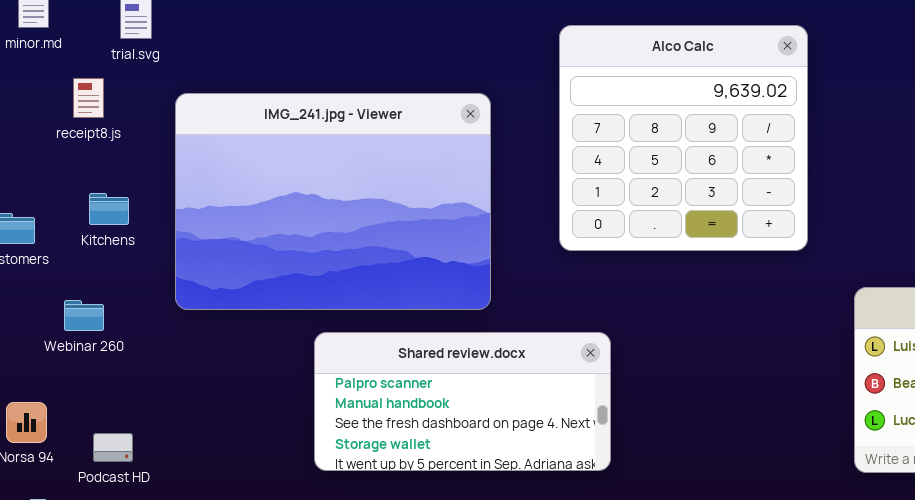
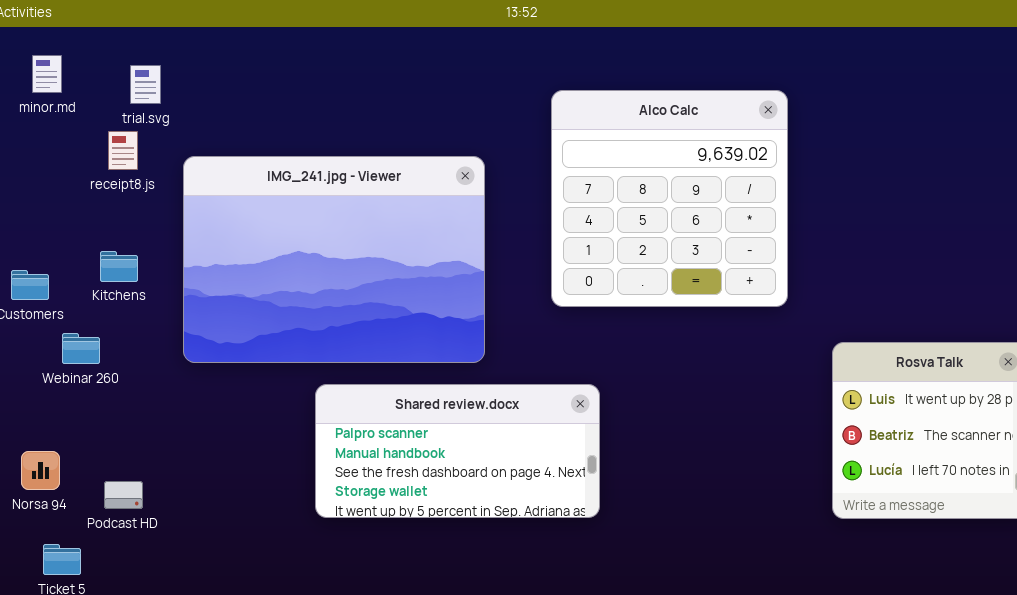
receipt8.js: [73,78,104,118] -> [108,131,138,170], moved
Webinar 260: [64,300,104,331] -> [62,333,100,364], moved

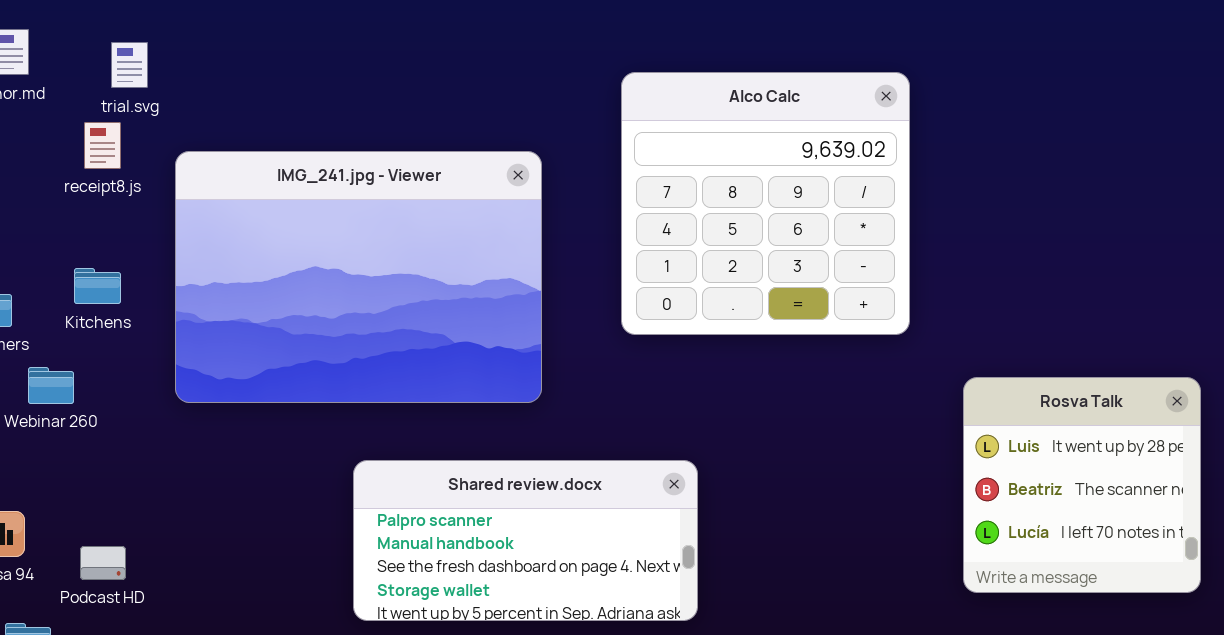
Shared review.docx: [315,384,600,518] -> [353,460,698,621], moved

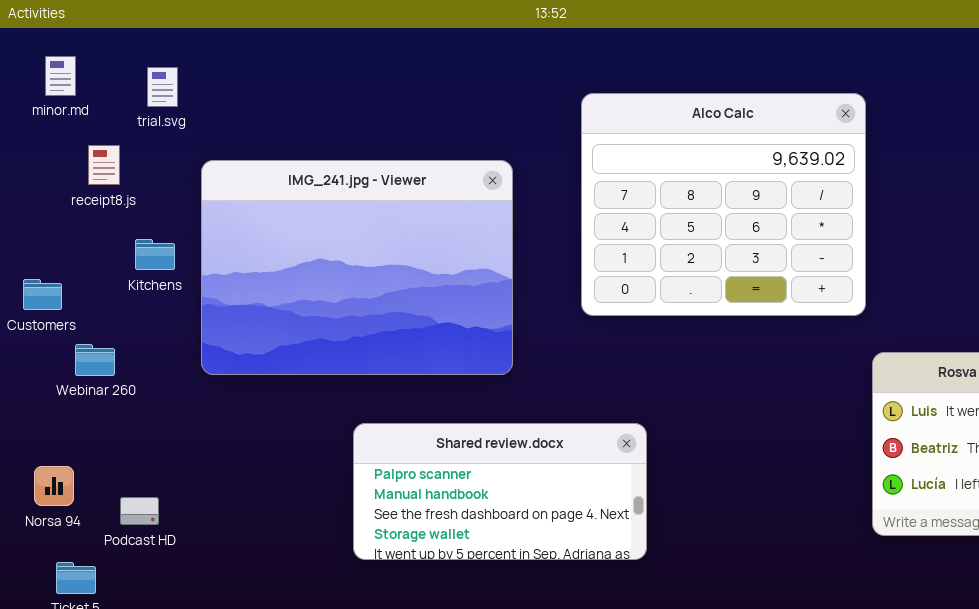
Alco Calc: [621,72,910,335] -> [581,93,866,316], resized
receipt8.js: [84,122,121,169] -> [88,145,120,185], moved
Kitchens: [74,268,121,304] -> [135,239,175,270], moved

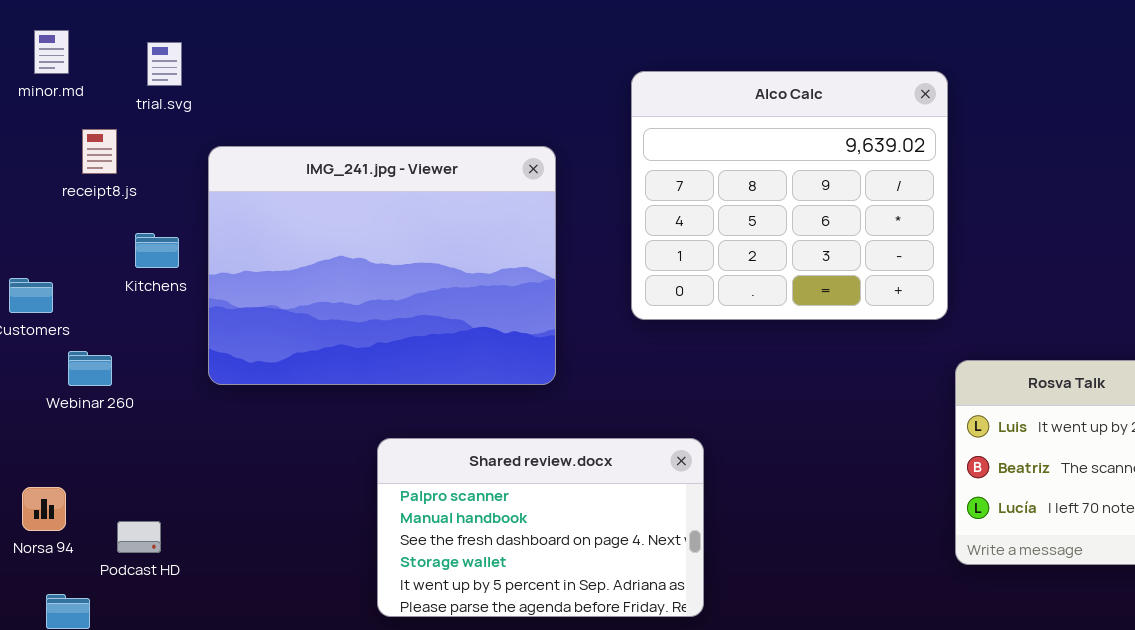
Shared review.docx: [353,423,647,560] -> [377,438,704,617], resized

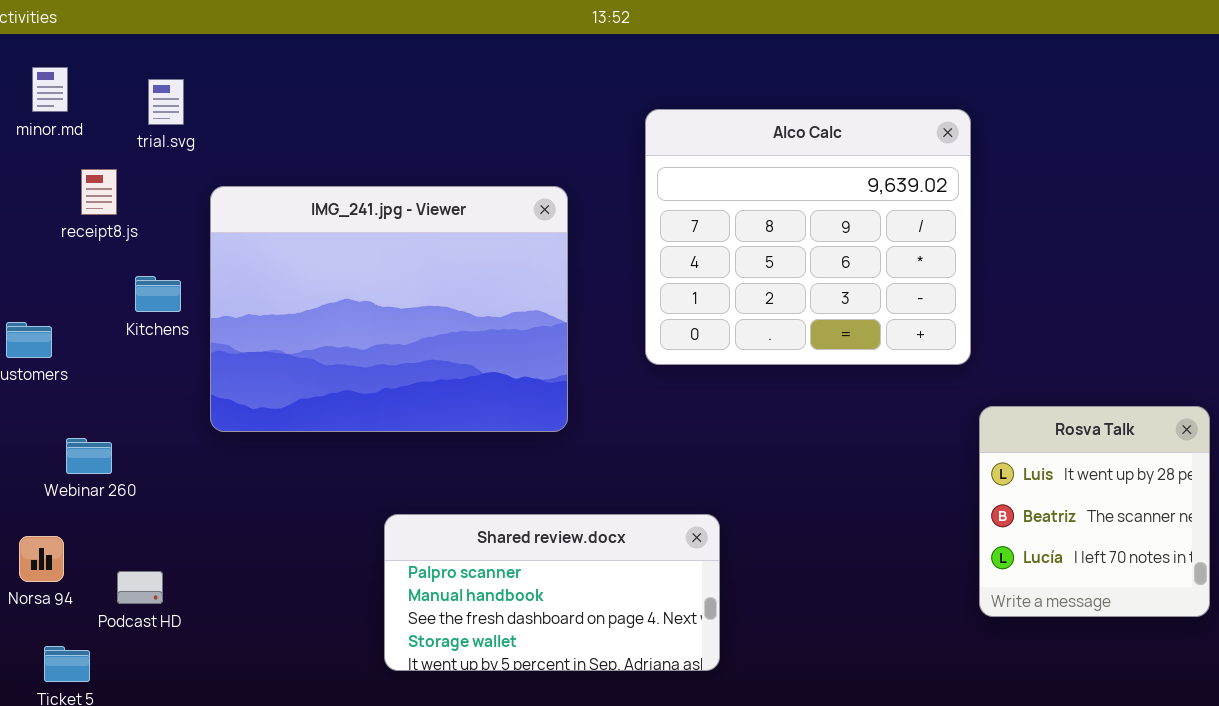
Webinar 260: [68,351,112,386] -> [66,438,112,474], moved
Shared review.docx: [377,438,704,617] -> [384,514,720,671], resized

